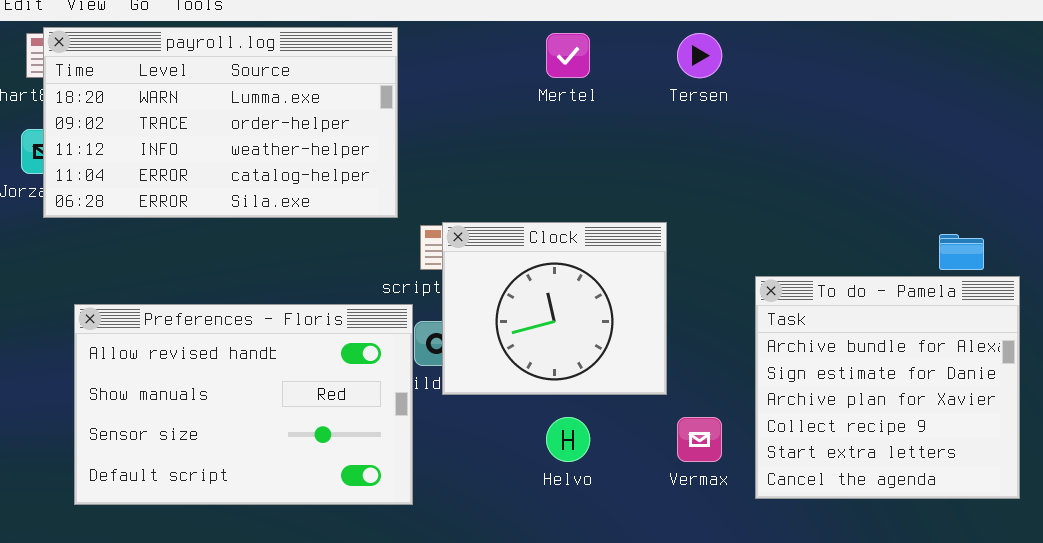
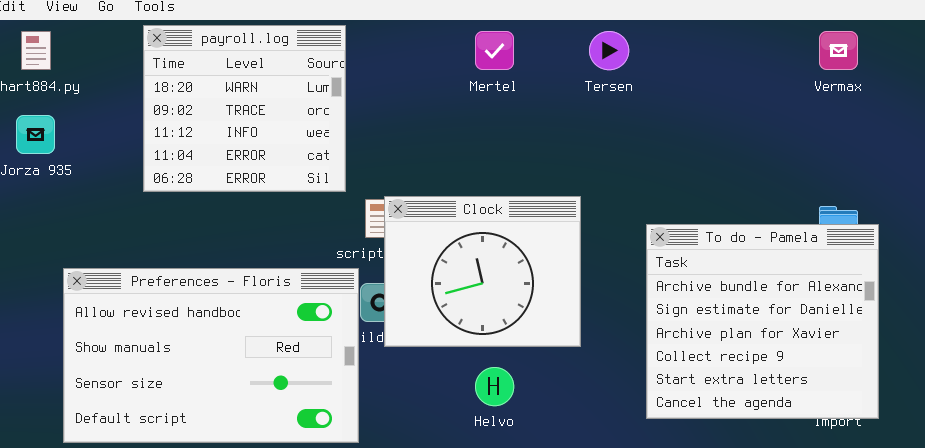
payroll.log: [43,27,398,218] -> [143,25,346,192], resized
To do - Pamela: [755,276,1020,499] -> [646,224,879,419], moved
Vermax: [677,417,722,462] -> [819,31,858,70], moved

